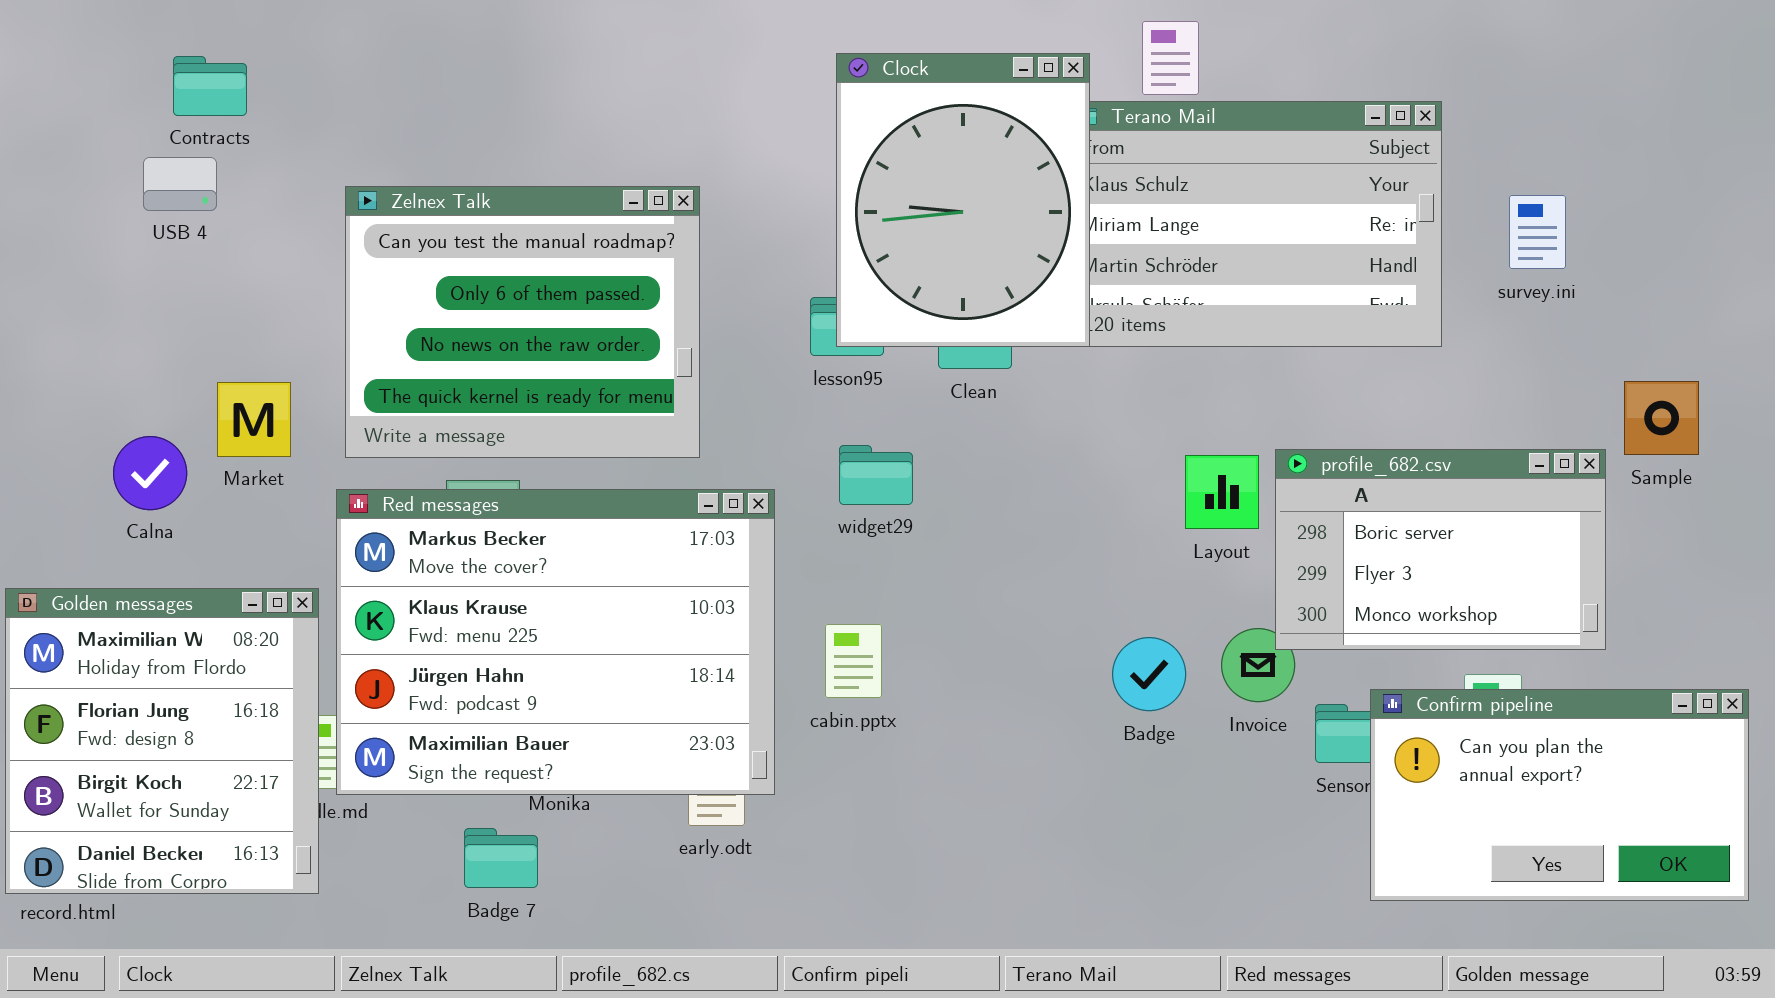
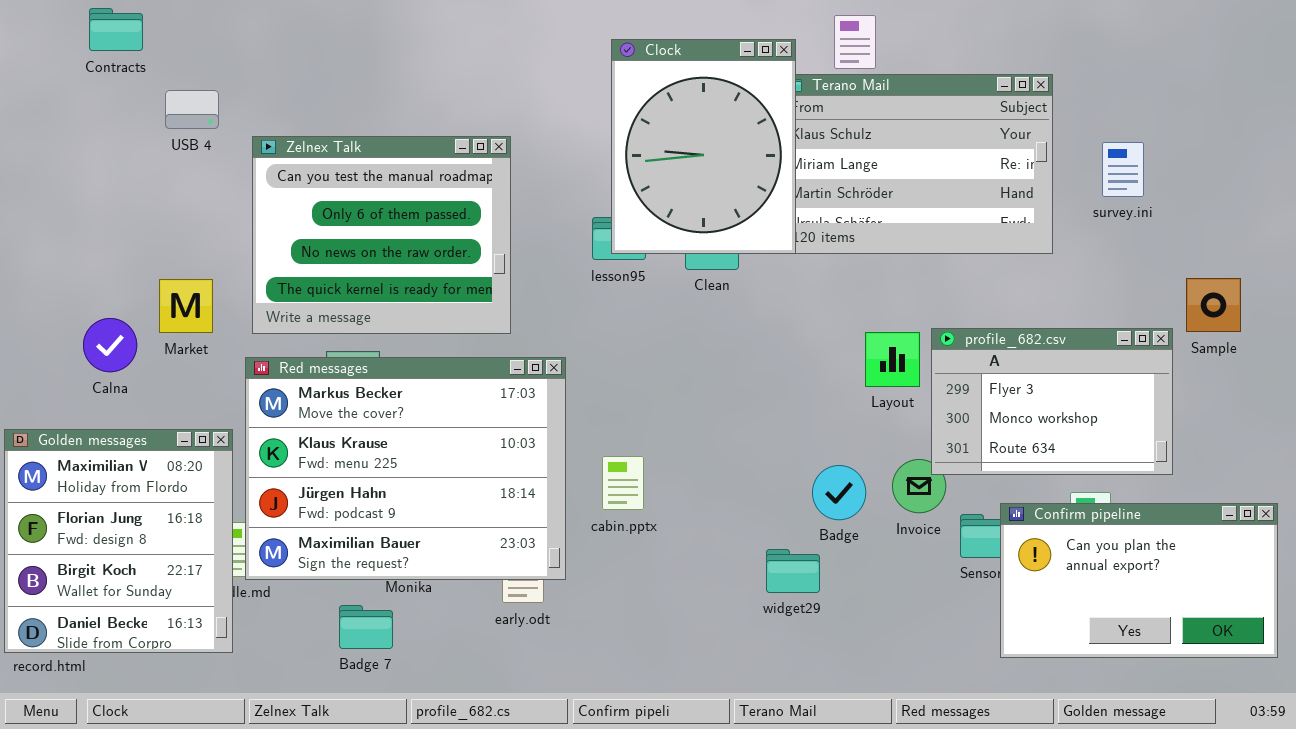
Contracts: [173,56,247,116] -> [89,8,143,51], moved
USB 4: [143,157,217,211] -> [165,90,219,129], moved
widget29: [839,445,913,505] -> [766,549,820,593], moved
profile_682.csv: [1275,449,1606,650] -> [931,328,1173,475], scrolled down 1 row

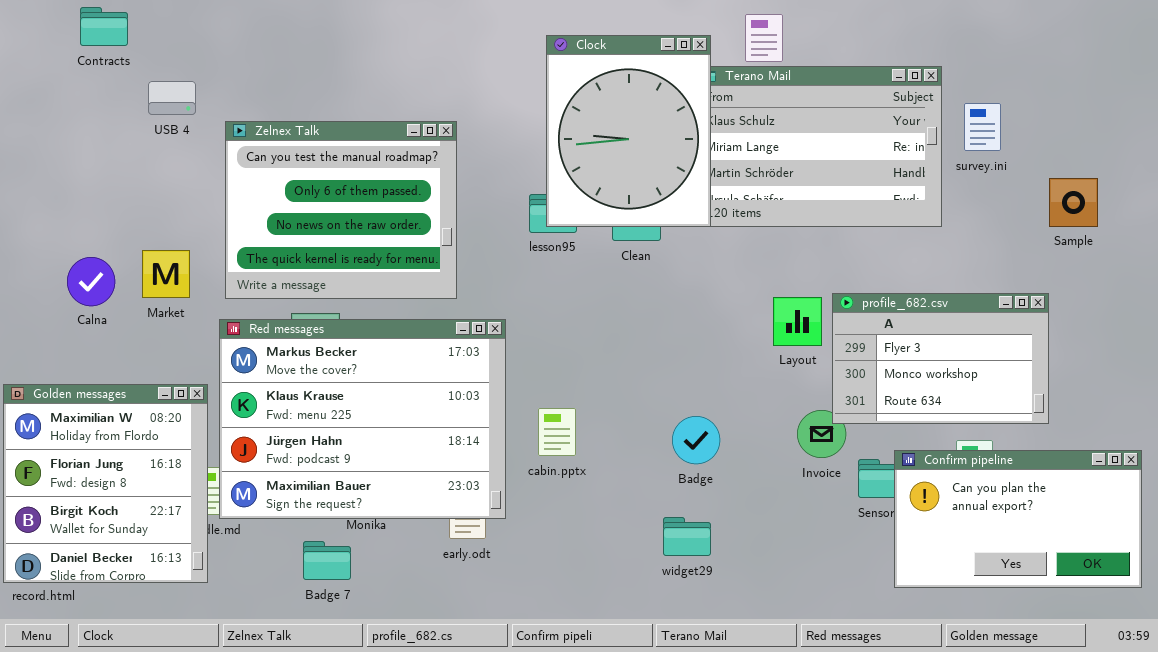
survey.ini: [1102,142,1144,197] -> [964,103,1001,151], moved
Sample: [1186,278,1241,332] -> [1049,178,1098,227], moved
Calna: [83,318,137,372] -> [67,257,115,306], moved
Badge: [812,465,866,520] -> [672,416,720,464], moved
widget29: [766,549,820,593] -> [663,517,711,556], moved

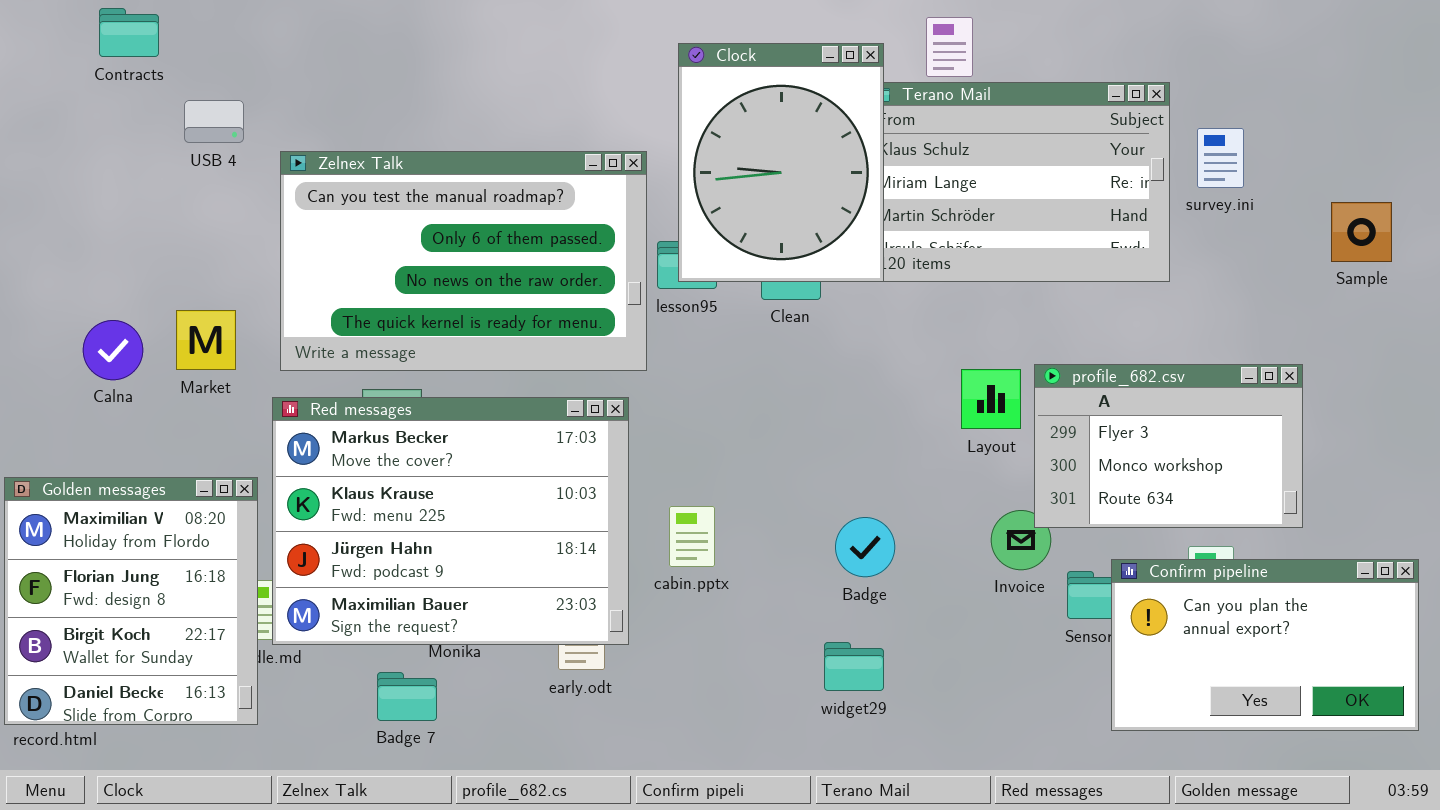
Zelnex Talk: [225,121,457,299] -> [280,151,647,371], resized
Sample: [1049,178,1098,227] -> [1331,202,1392,262], moved

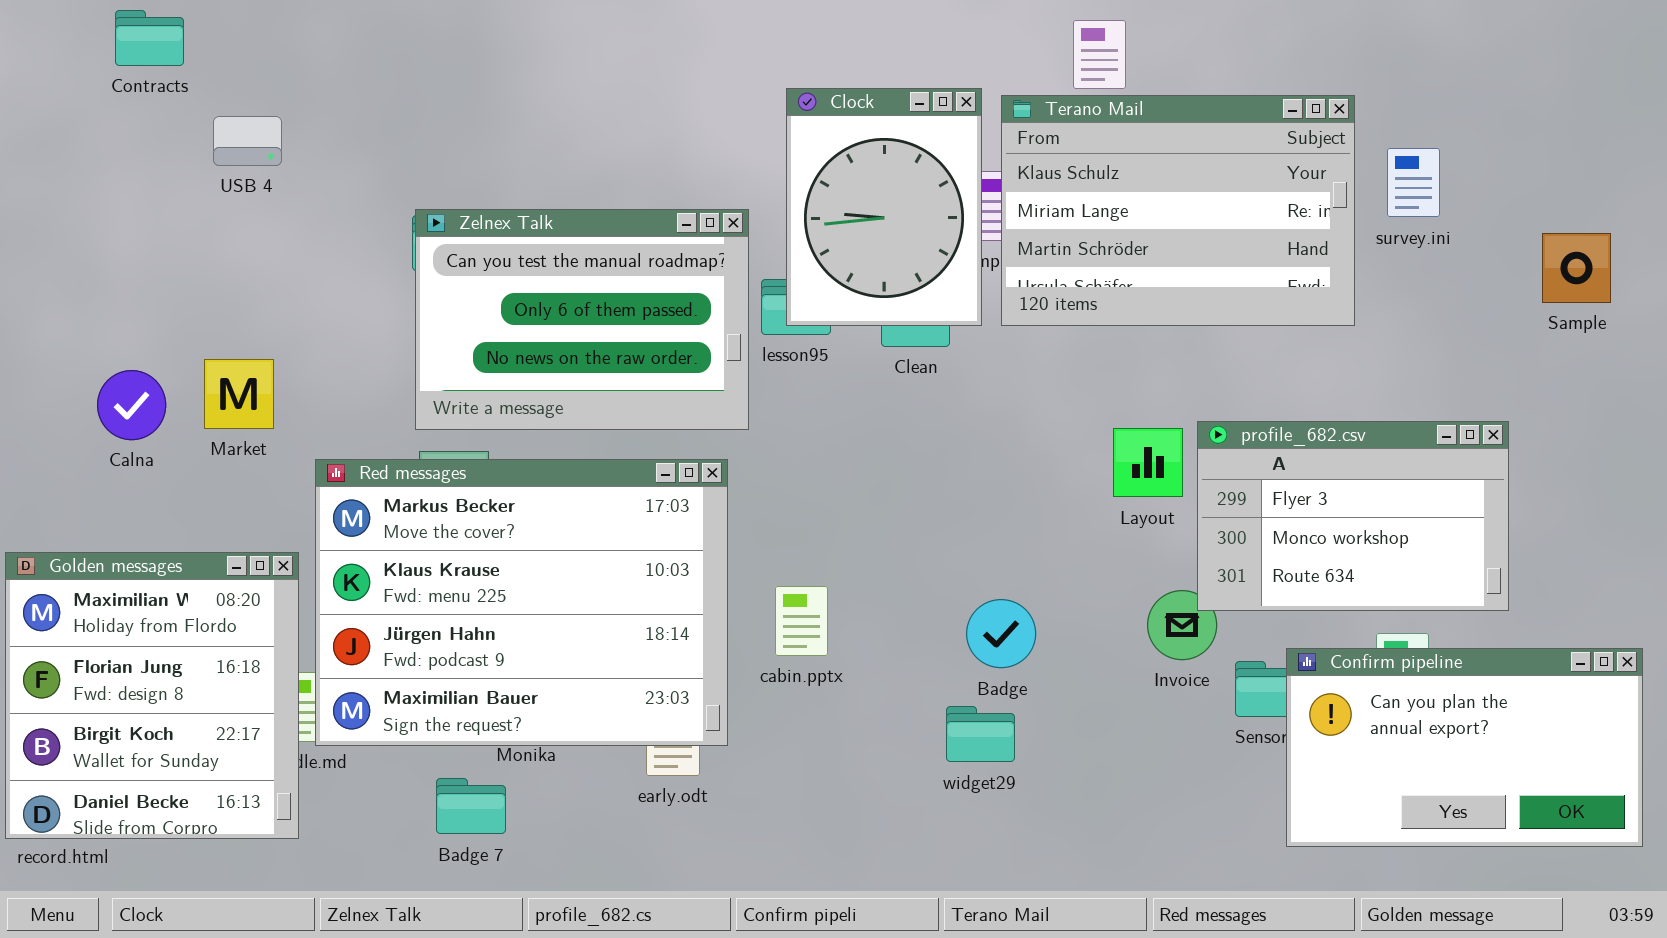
Clock: [678,43,884,282] -> [786,88,982,326], resized
Zelnex Talk: [280,151,647,371] -> [415,209,749,430], resized
widget29: [824,642,884,691] -> [946,706,1015,762], moved

